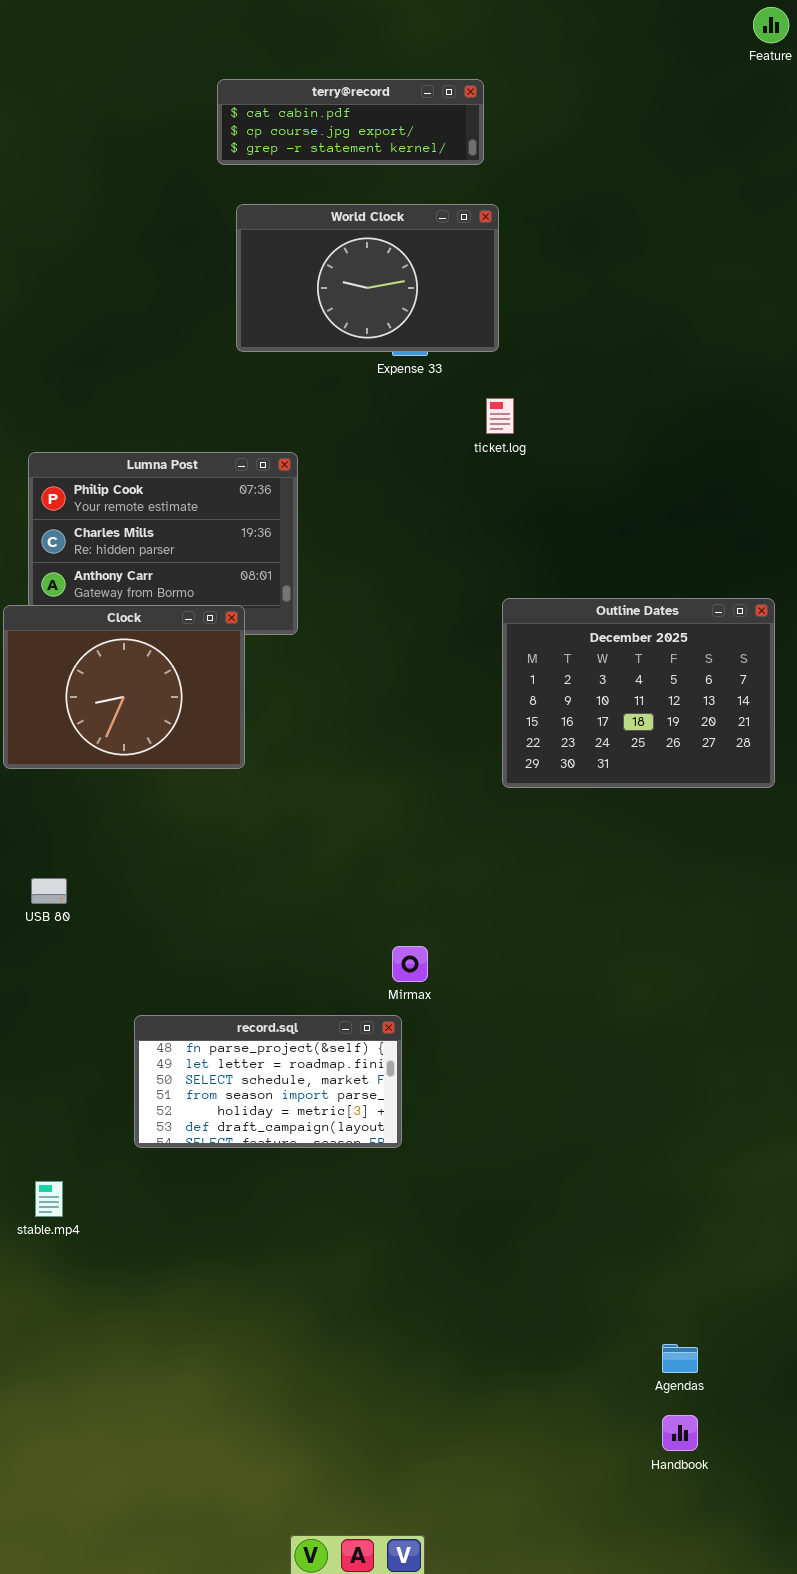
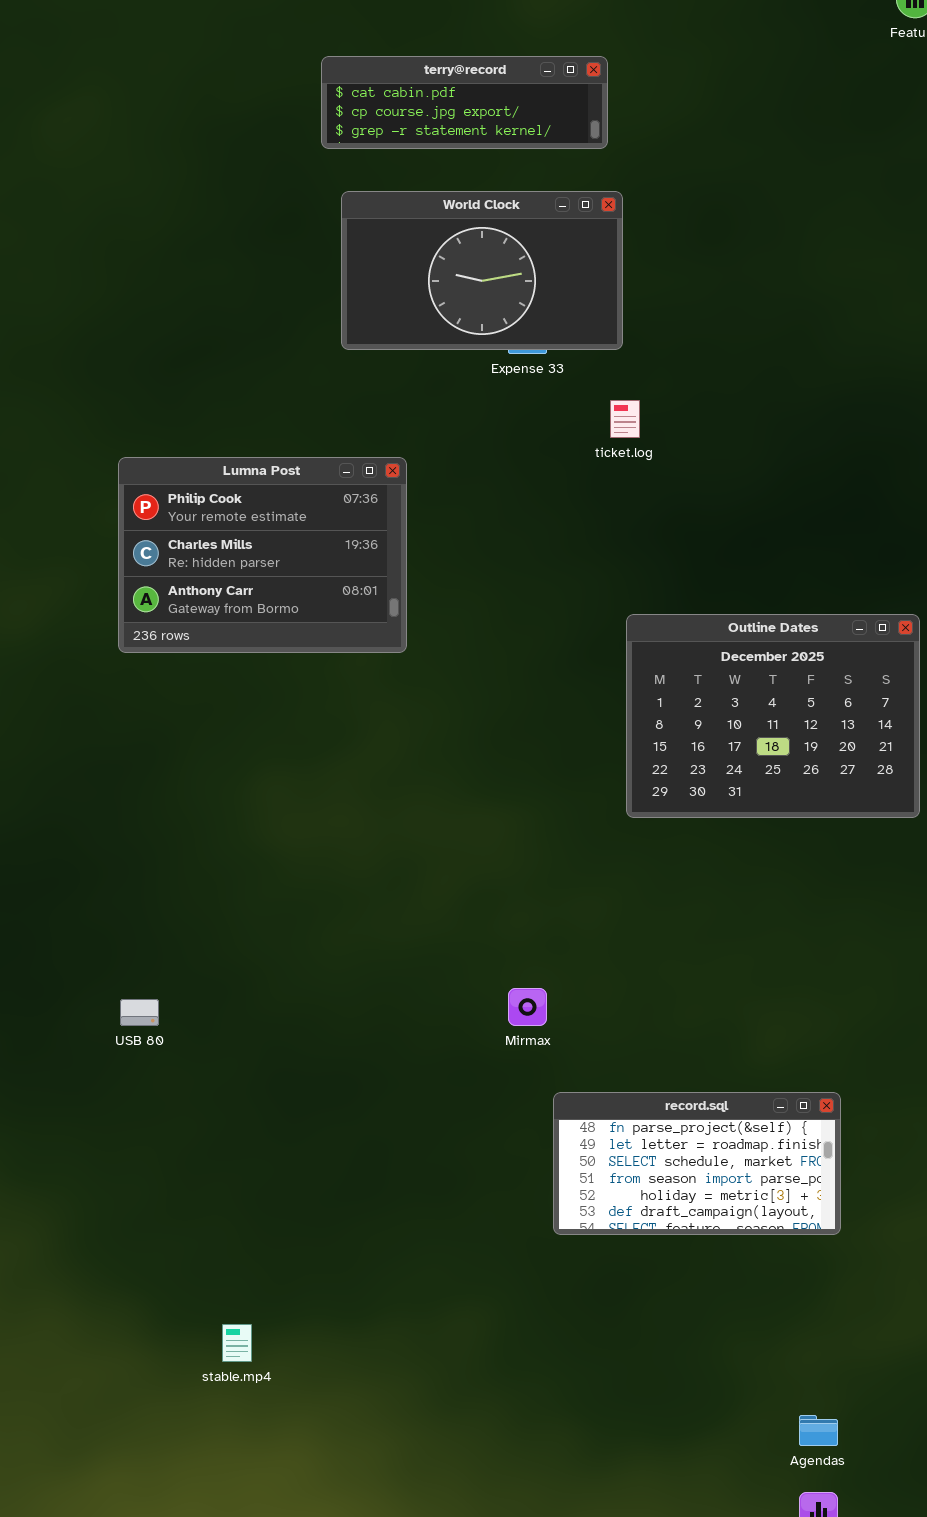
Clock: [3,605,245,769] -> none, closed
USB 80: [31,878,67,904] -> [120,999,159,1026], moved
record.sql: [134,1015,402,1148] -> [553,1092,841,1235], moved
stable.mp4: [35,1181,63,1217] -> [222,1324,252,1362], moved

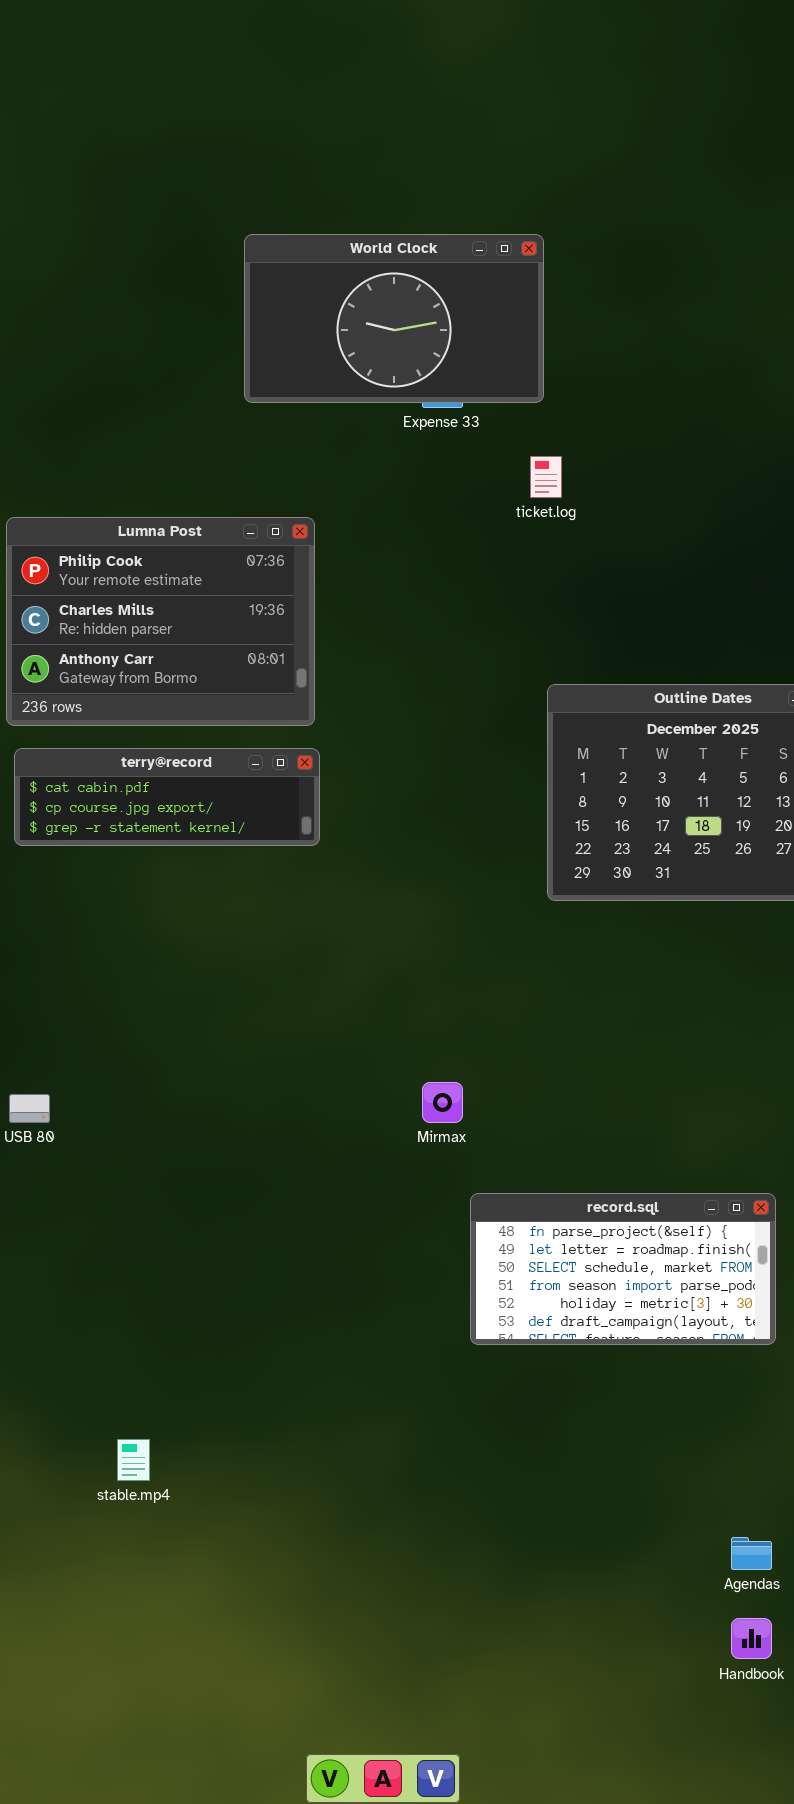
terry@record: [321,56,608,149] -> [14,748,320,846], moved

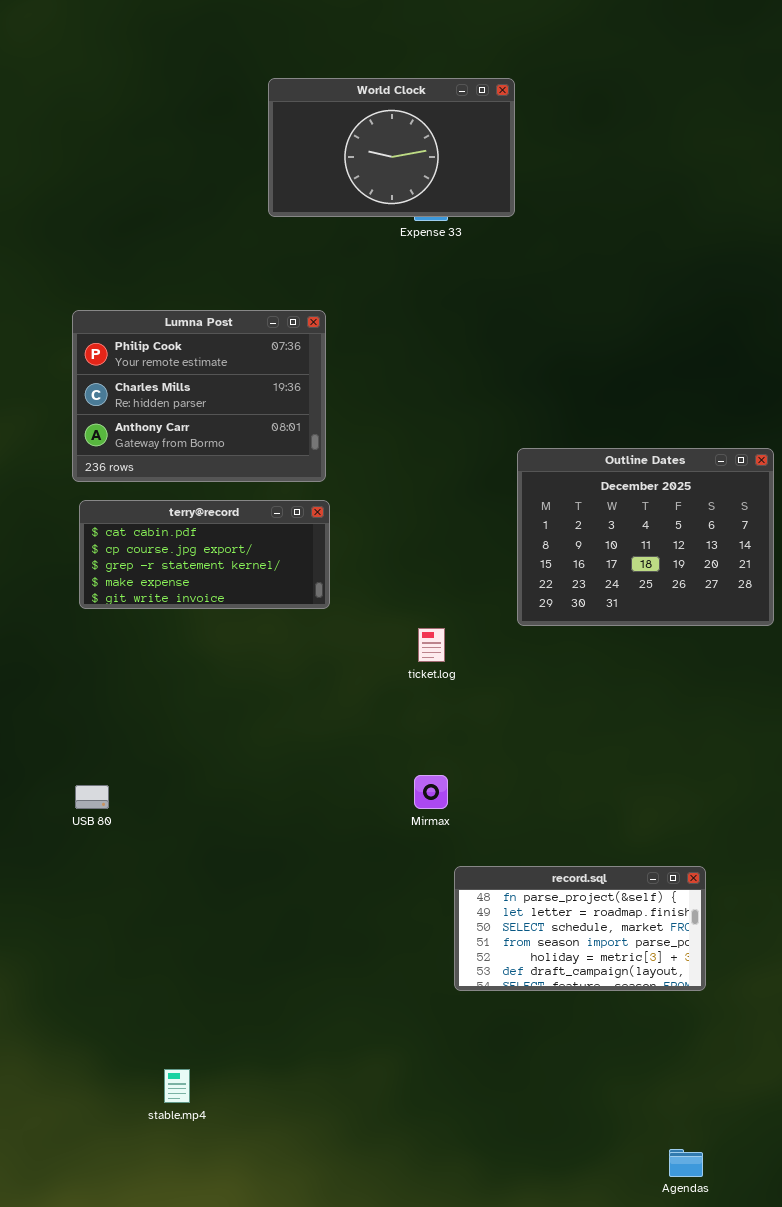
ticket.log: [530,456,562,498] -> [418,628,445,662], moved
terry@record: [14,748,320,846] -> [79,500,330,609], resized

